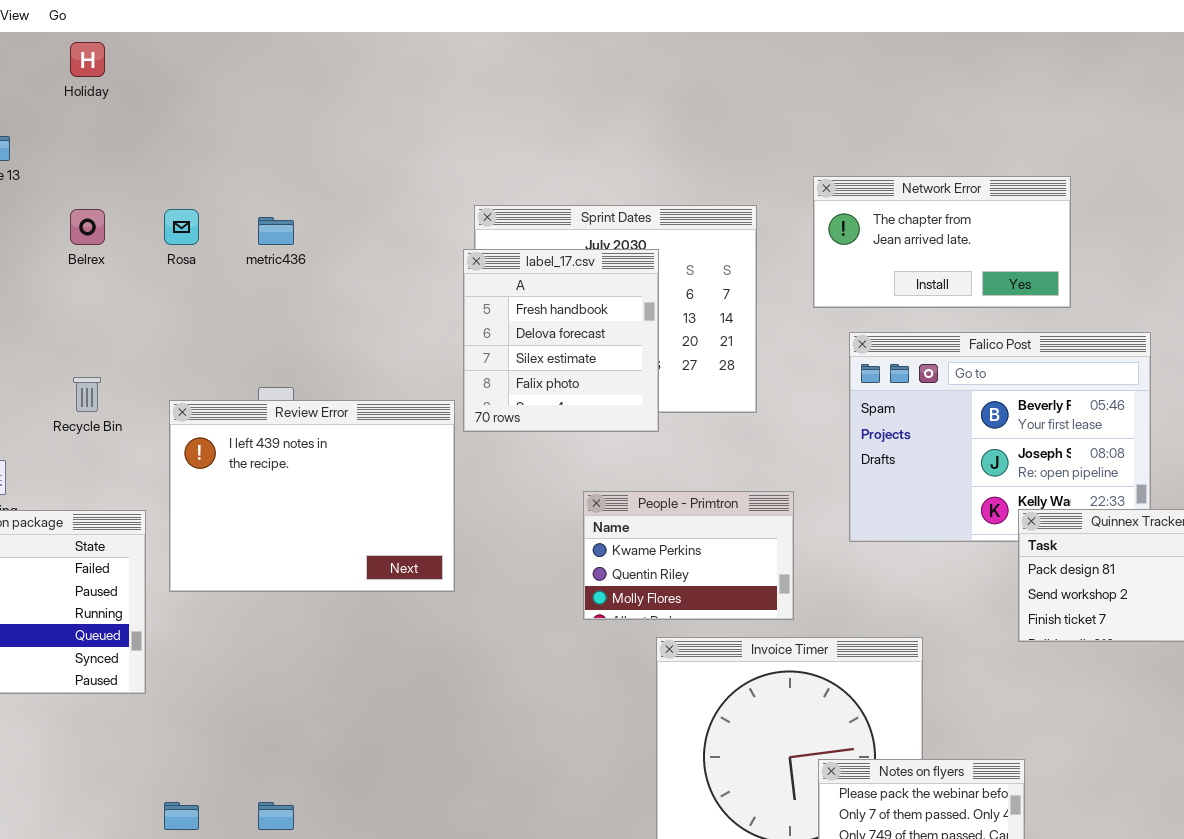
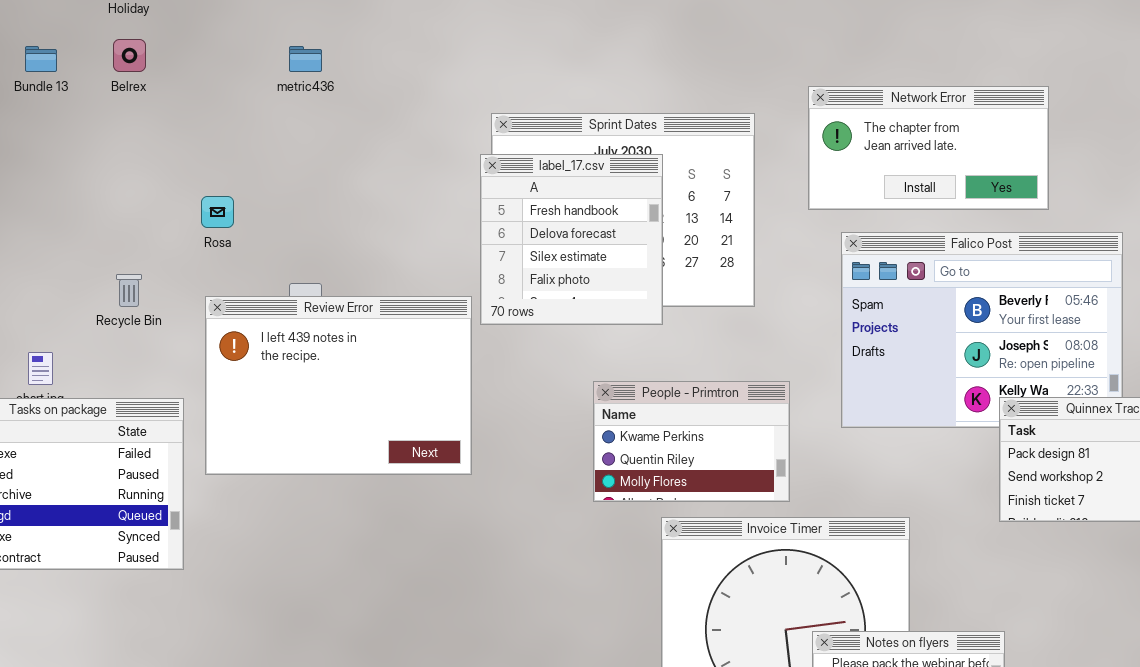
Belrex: [70,209,105,245] -> [113,39,146,72], moved
Rosa: [164,209,199,245] -> [201,196,234,228], moved
metric436: [258,217,294,245] -> [289,46,322,72], moved

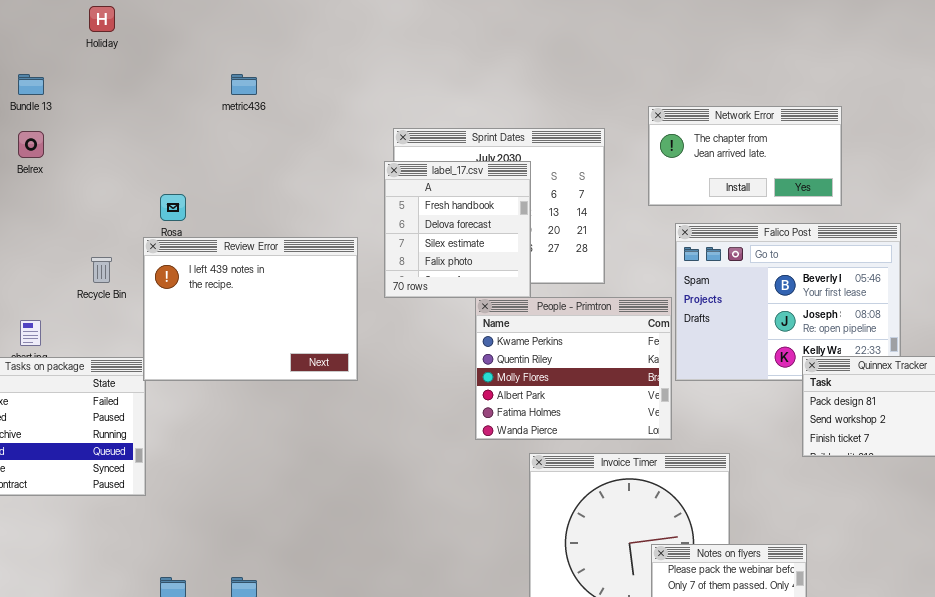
Belrex: [113,39,146,72] -> [18,131,44,158], moved
Review Error: [205,296,472,475] -> [143,237,358,381], moved
People - Primtron: [593,381,790,502] -> [475,297,672,440], resized

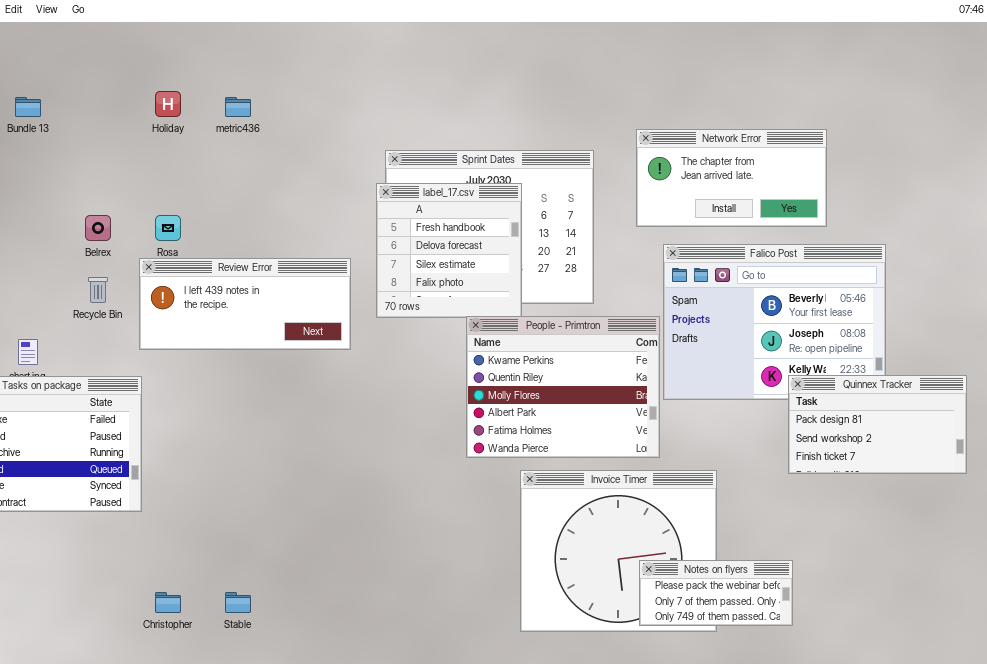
Holiday: [89,6,115,32] -> [155,91,181,117], moved
Belrex: [18,131,44,158] -> [85,215,111,241], moved
Review Error: [143,237,358,381] -> [139,258,351,350], resized

